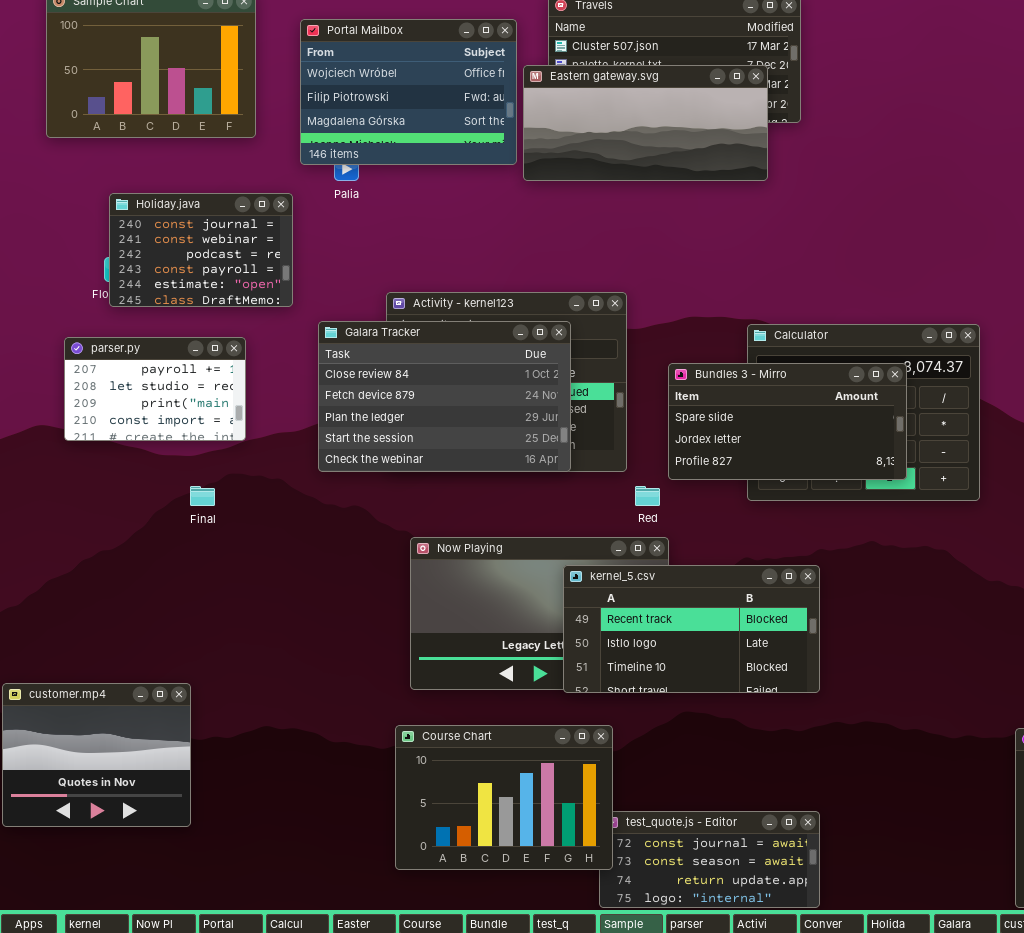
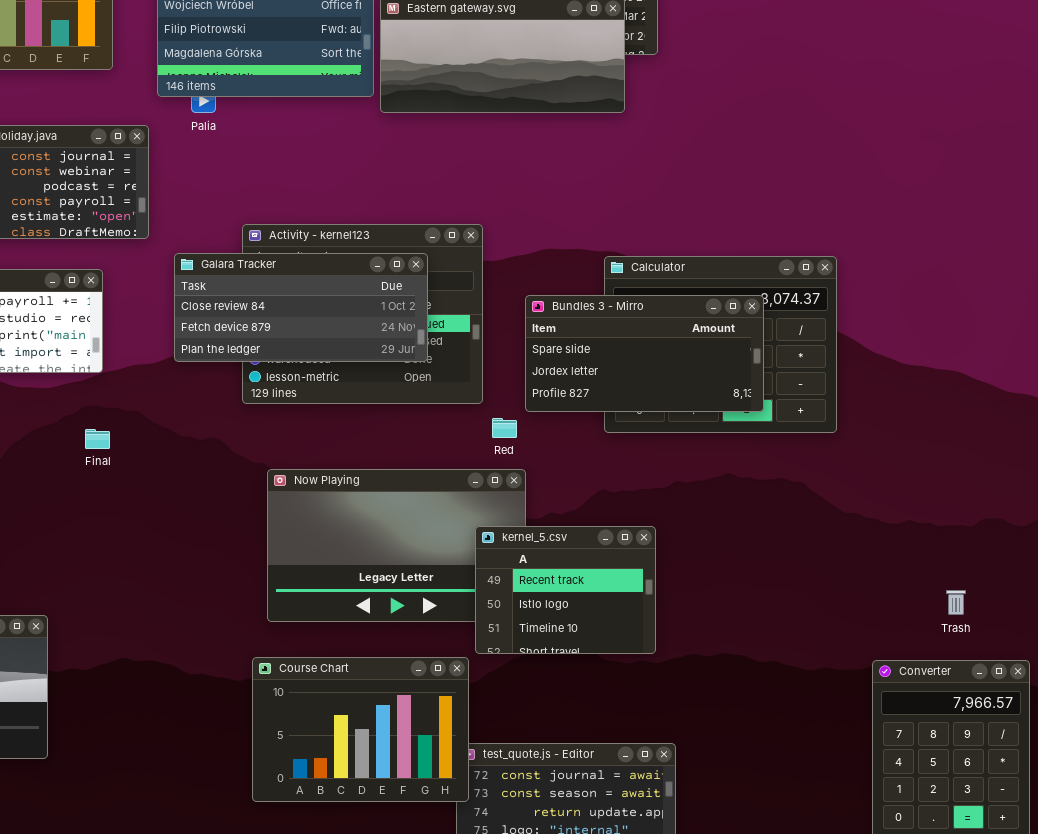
Galara Tracker: [318,321,571,472] -> [174,253,428,362], resized
Final: [190,486,215,506] -> [85,429,110,449], moved
kernel_5.csv: [563,565,820,693] -> [475,526,656,654], moved, resized

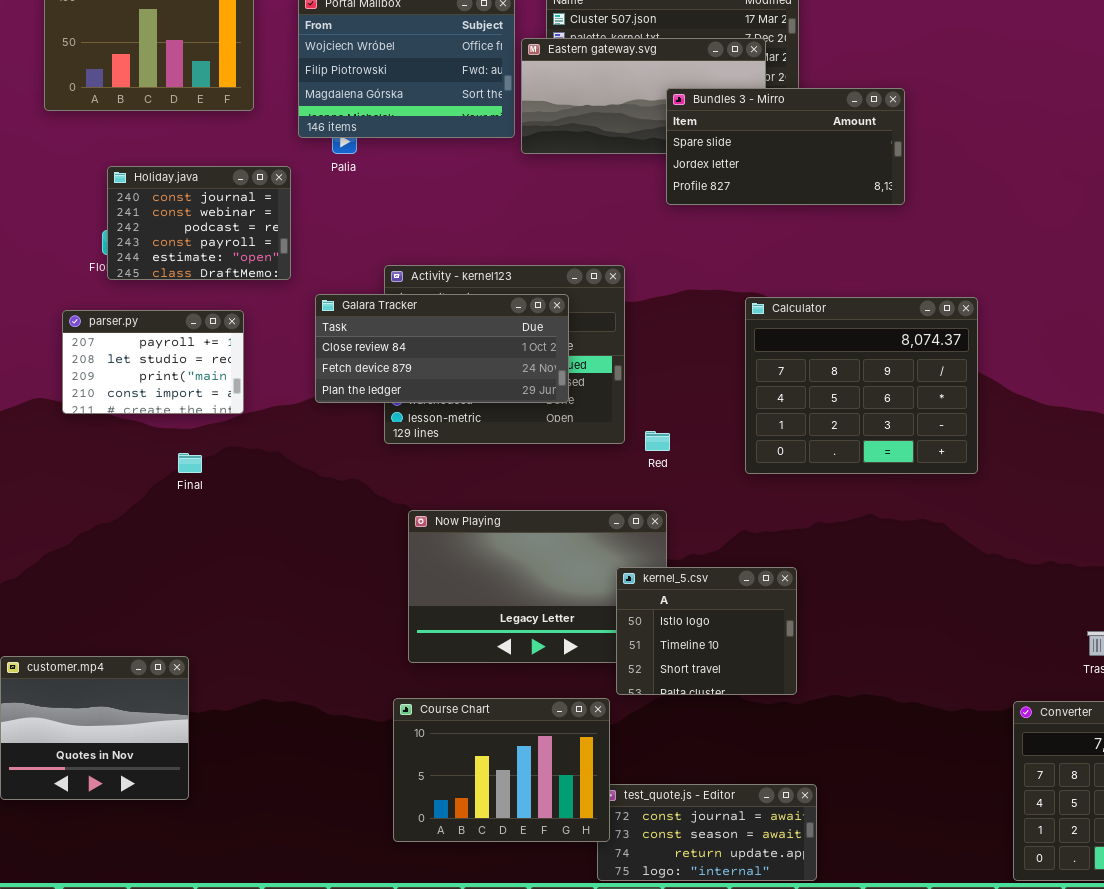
Bundles 3 - Mirro: [525,295,764,412] -> [666,88,905,205], moved
Red: [492,418,517,438] -> [645,431,670,451], moved
Final: [85,429,110,449] -> [178,453,202,473], moved
kernel_5.csv: [475,526,656,654] -> [616,567,797,695], scrolled down 1 row

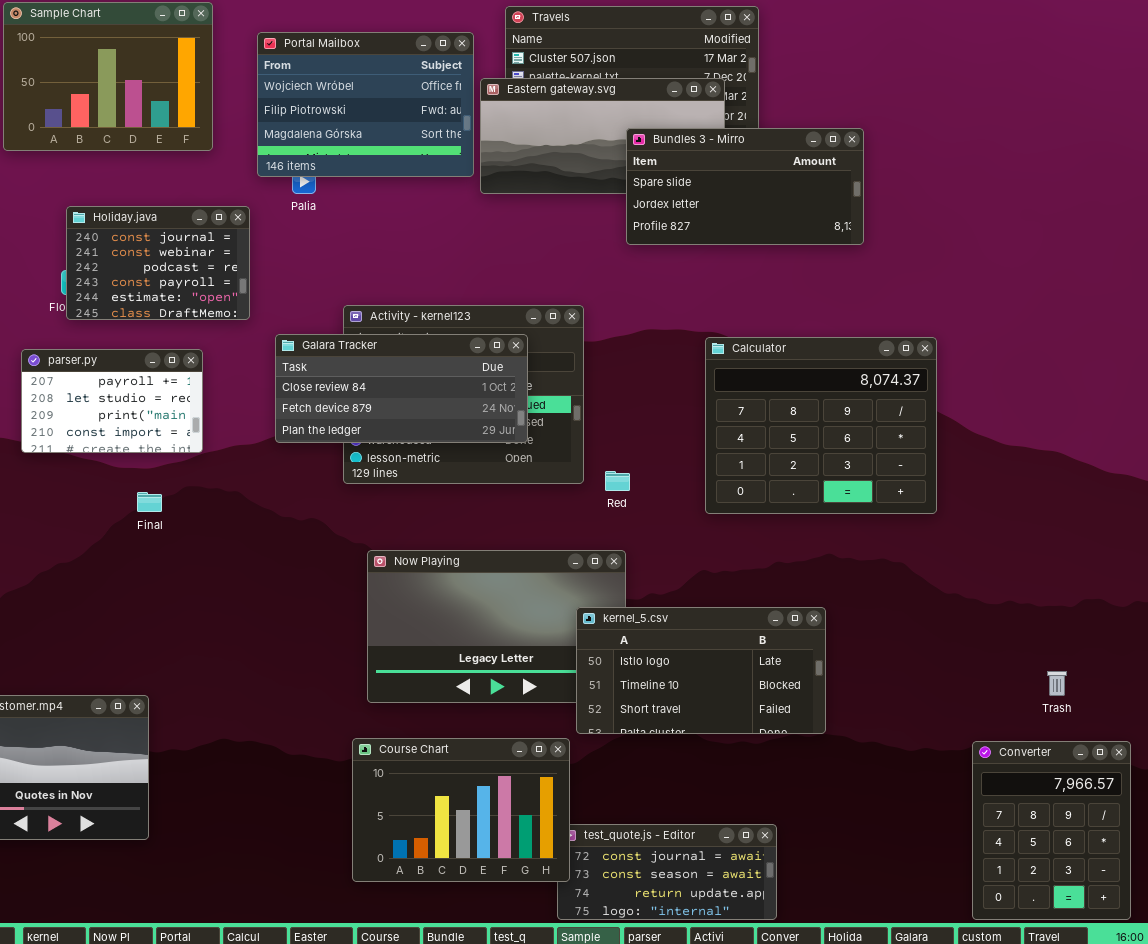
kernel_5.csv: [616,567,797,695] -> [576,607,826,734], resized

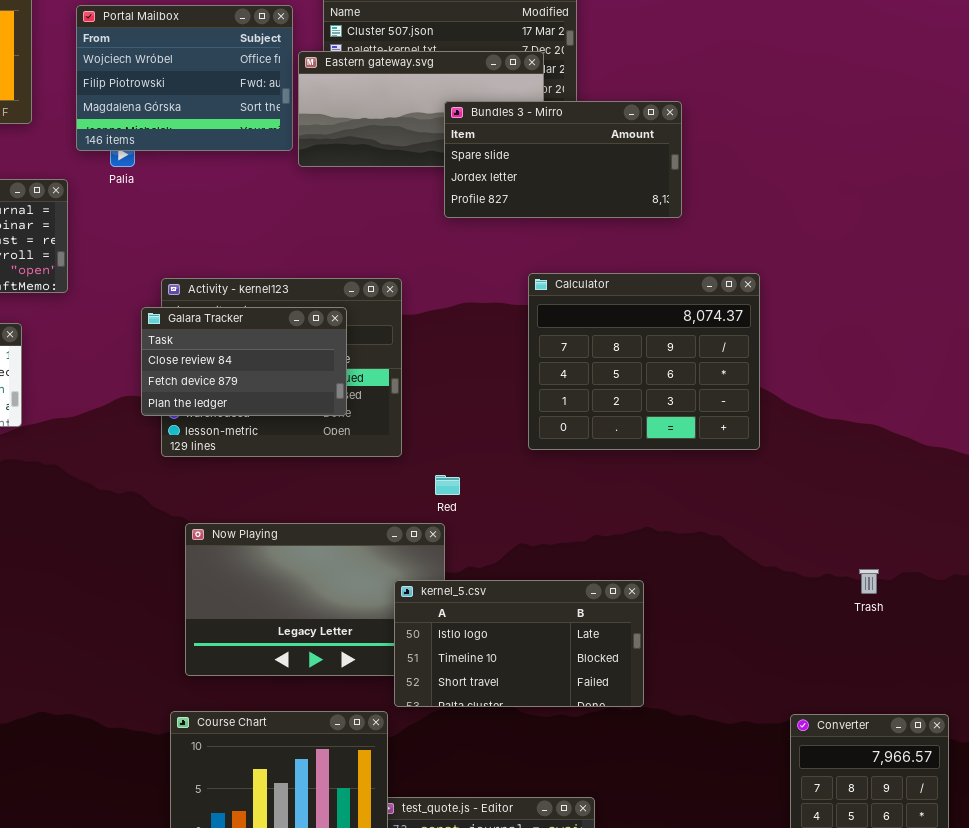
Galara Tracker: [275,334,528,443] -> [141,307,347,416], resized
Calculator: [705,337,937,514] -> [528,273,760,450], moved
Red: [605,471,630,491] -> [435,475,460,495], moved
Trash: [1047,671,1067,696] -> [859,569,879,594], moved

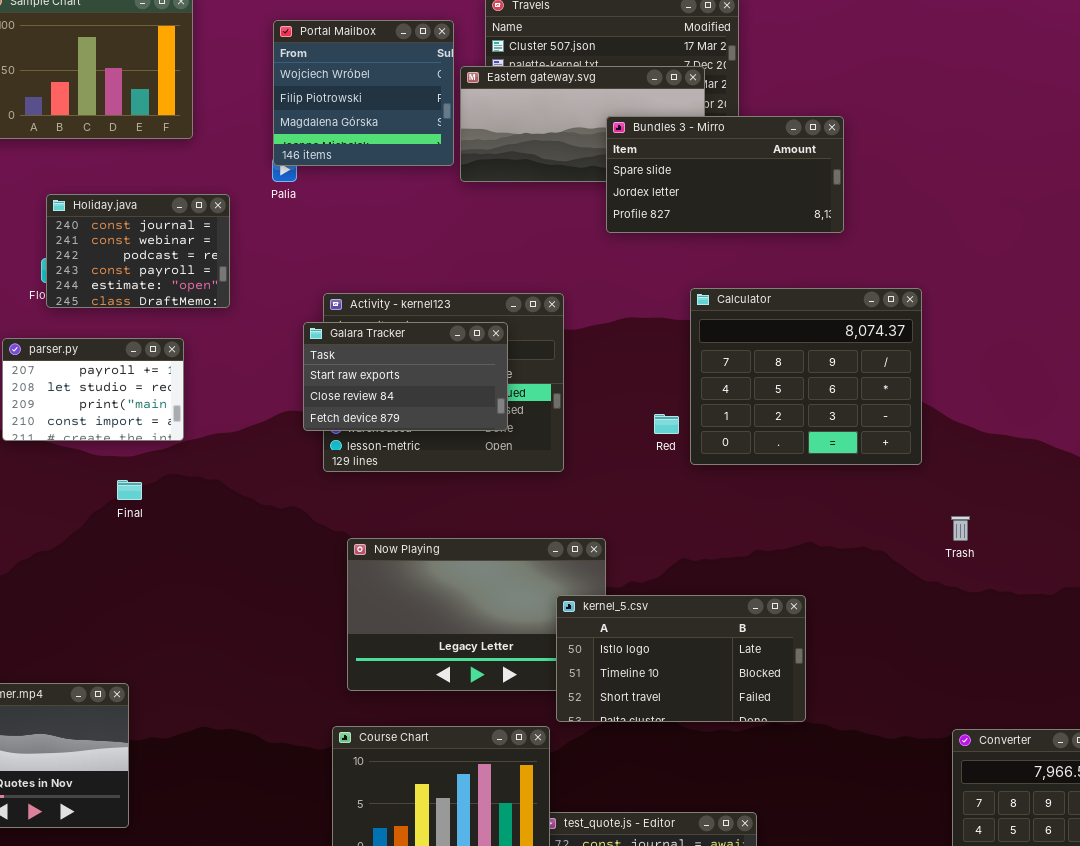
Portal Mailbox: [76,5,293,151] -> [273,20,454,166], resized
Galara Tracker: [141,307,347,416] -> [303,322,508,431], scrolled up 1 row
Red: [435,475,460,495] -> [654,414,679,434], moved
Trash: [859,569,879,594] -> [951,516,970,541], moved

